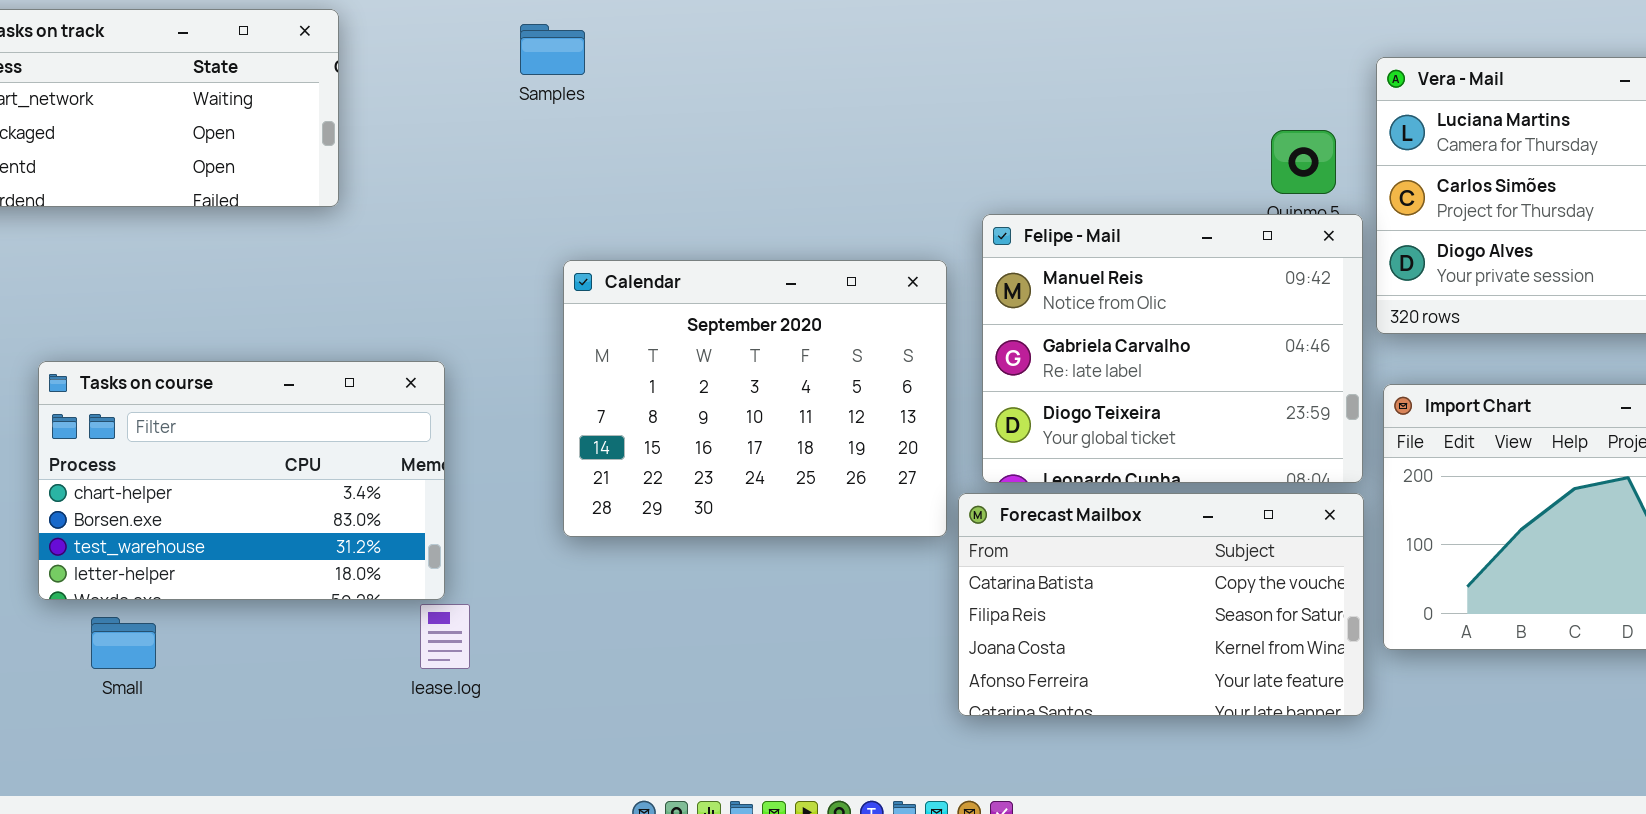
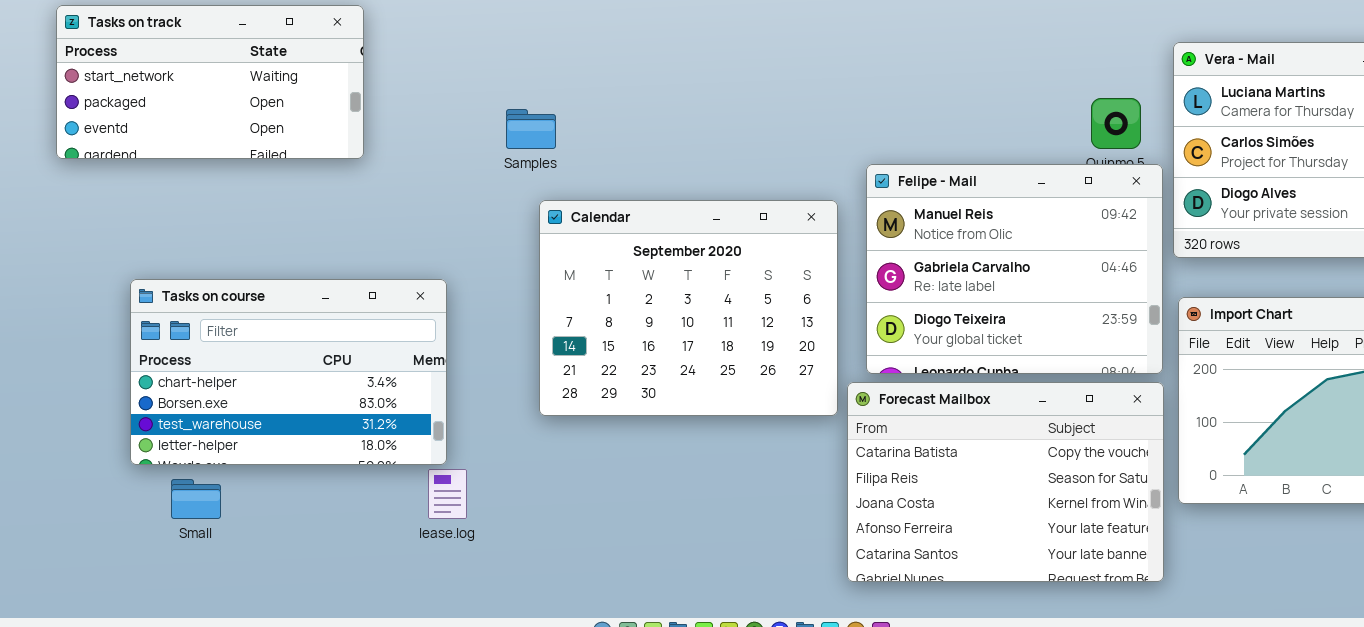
Samples: [520,24,585,75] -> [506,109,556,149], moved
Forecast Mailbox: [958,493,1364,716] -> [847,382,1164,582], resized

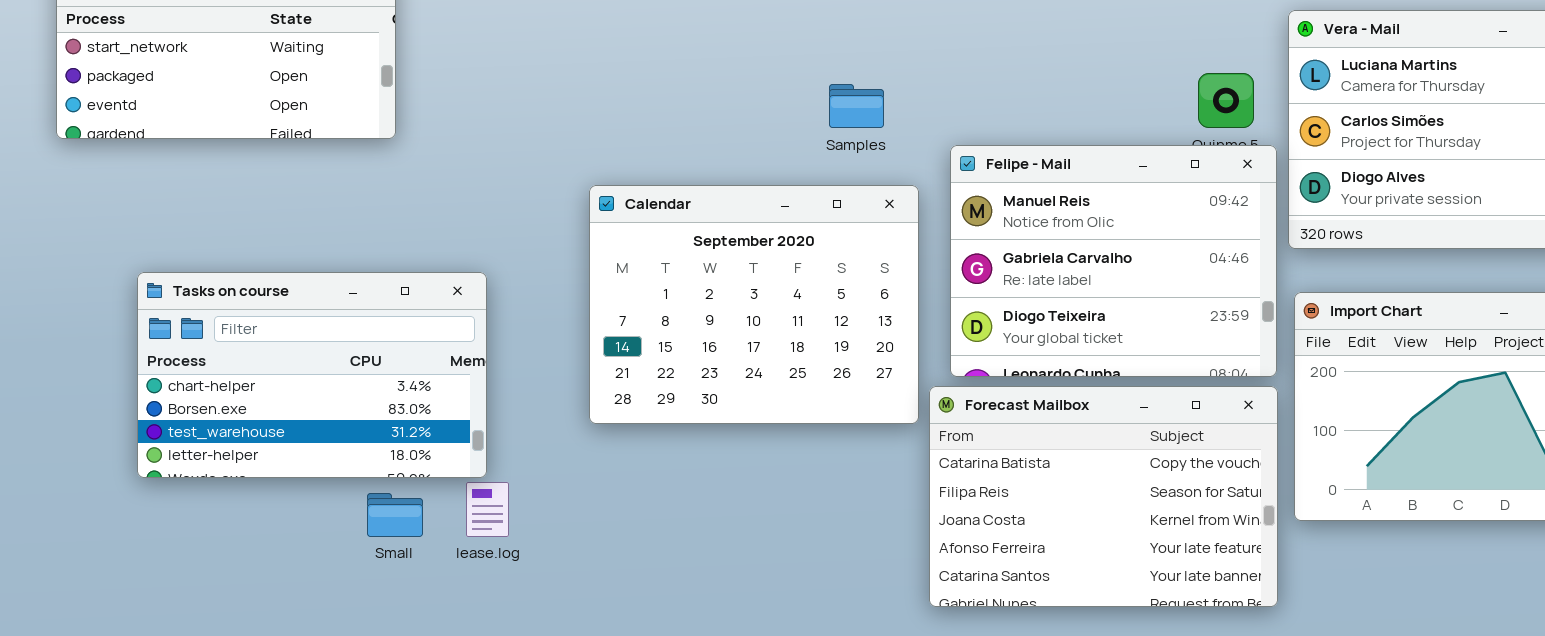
Samples: [506,109,556,149] -> [829,84,884,128], moved
Small: [171,479,221,519] -> [367,493,423,537], moved

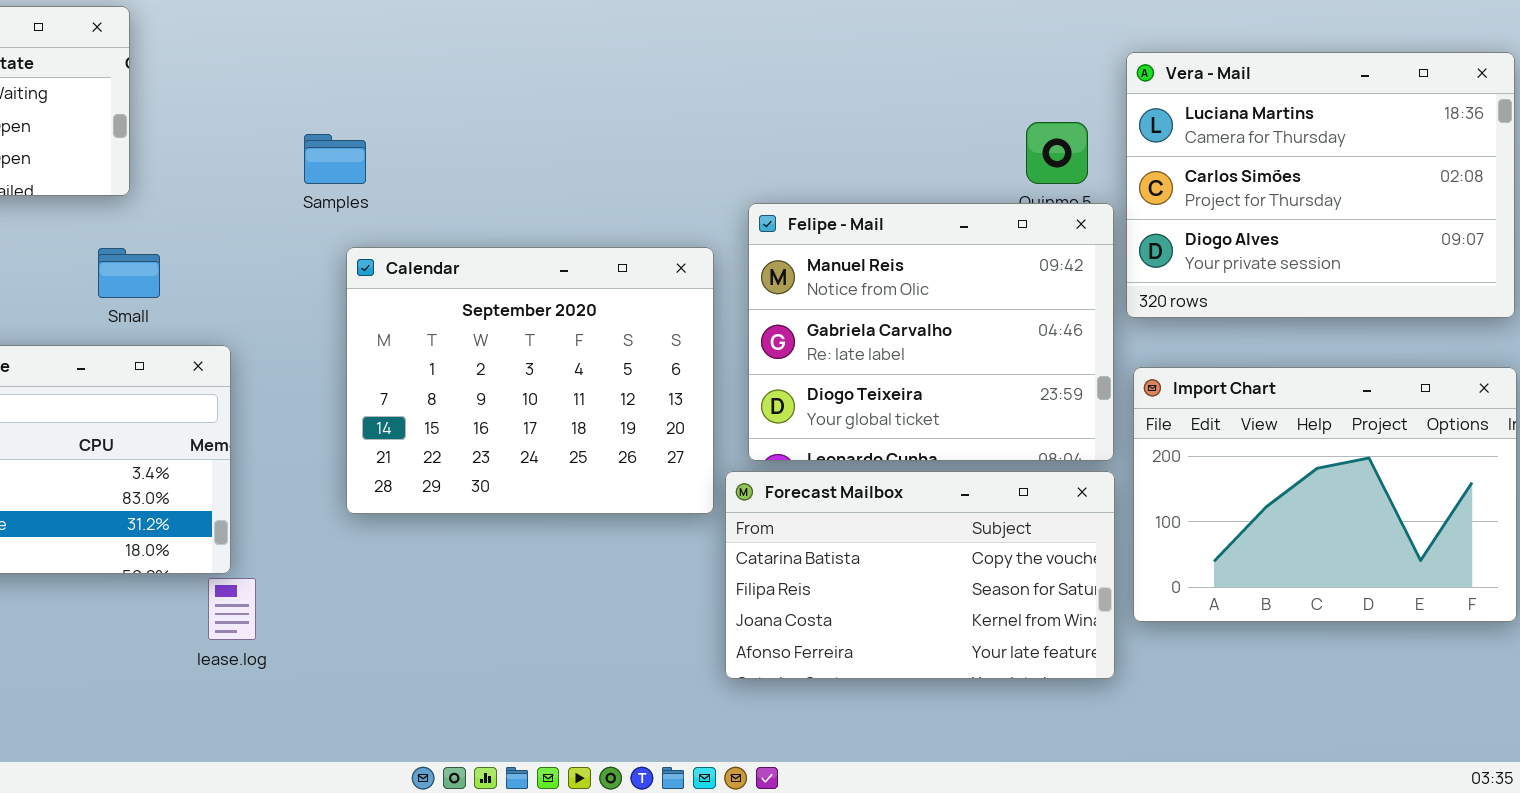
Samples: [829,84,884,128] -> [304,134,366,184], moved
Forecast Mailbox: [929,386,1278,607] -> [725,471,1115,679], resized
Small: [367,493,423,537] -> [98,248,160,298], moved

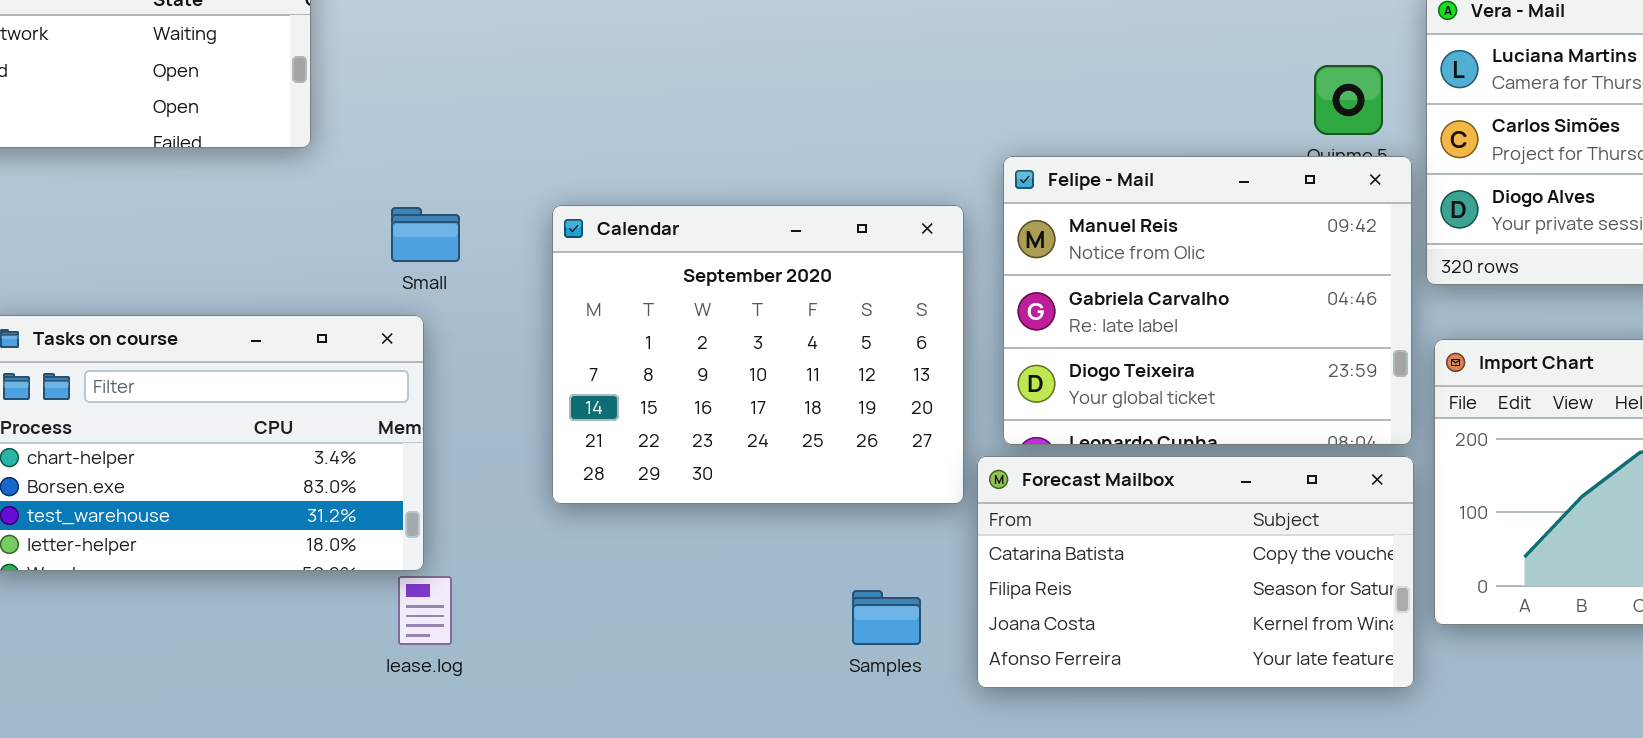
Samples: [304,134,366,184] -> [852,590,921,645], moved
Small: [98,248,160,298] -> [391,207,460,262], moved

